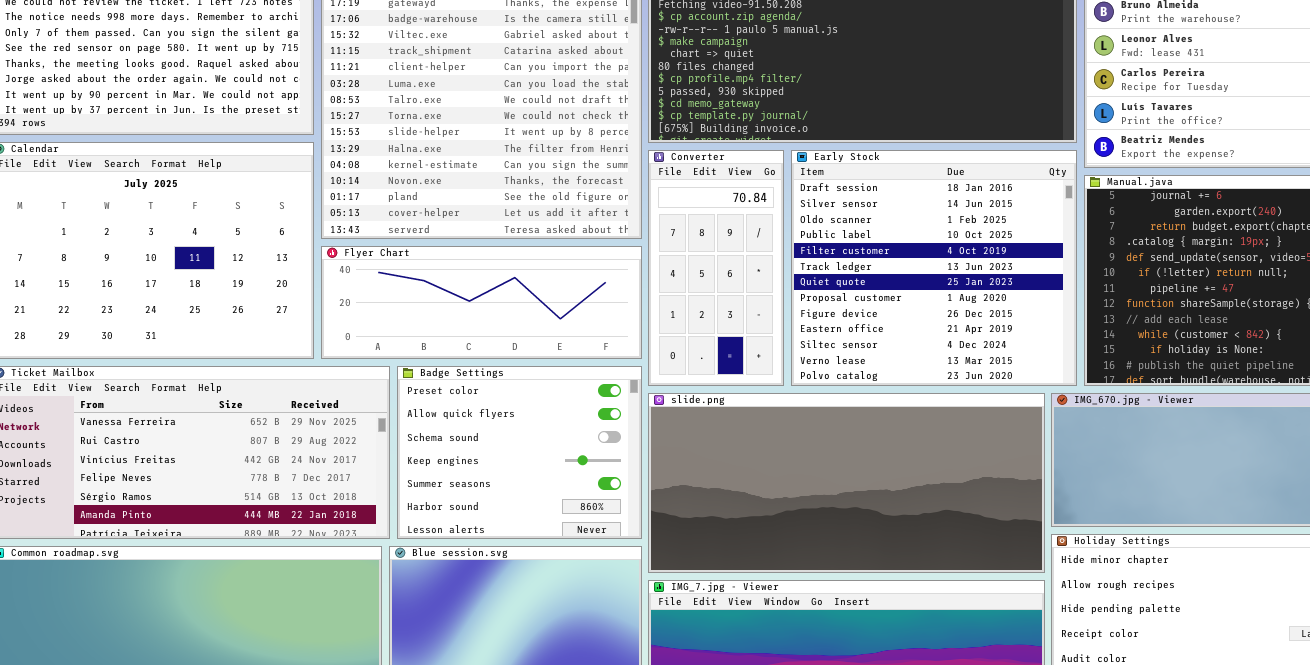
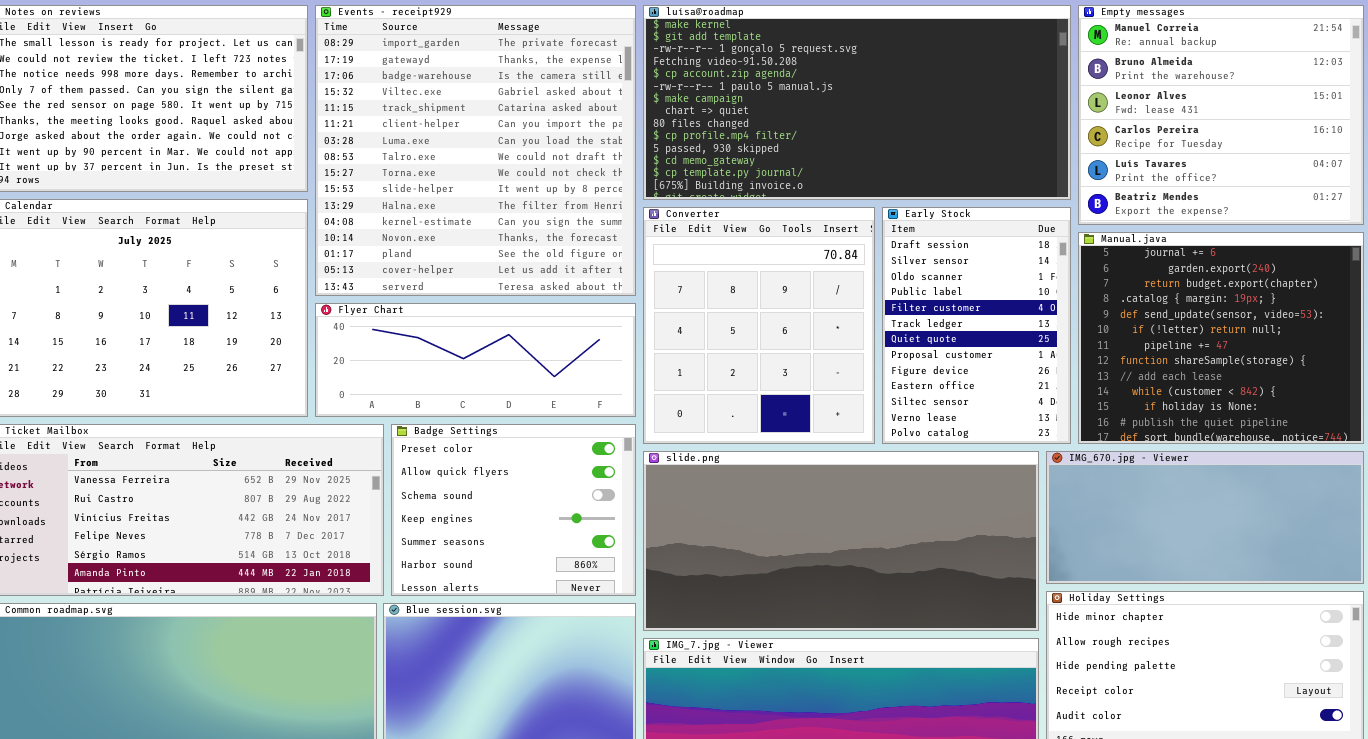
Converter: [648,150,784,386] -> [643,207,875,444], resized
Early Stock: [791,150,1077,386] -> [882,207,1071,444], resized

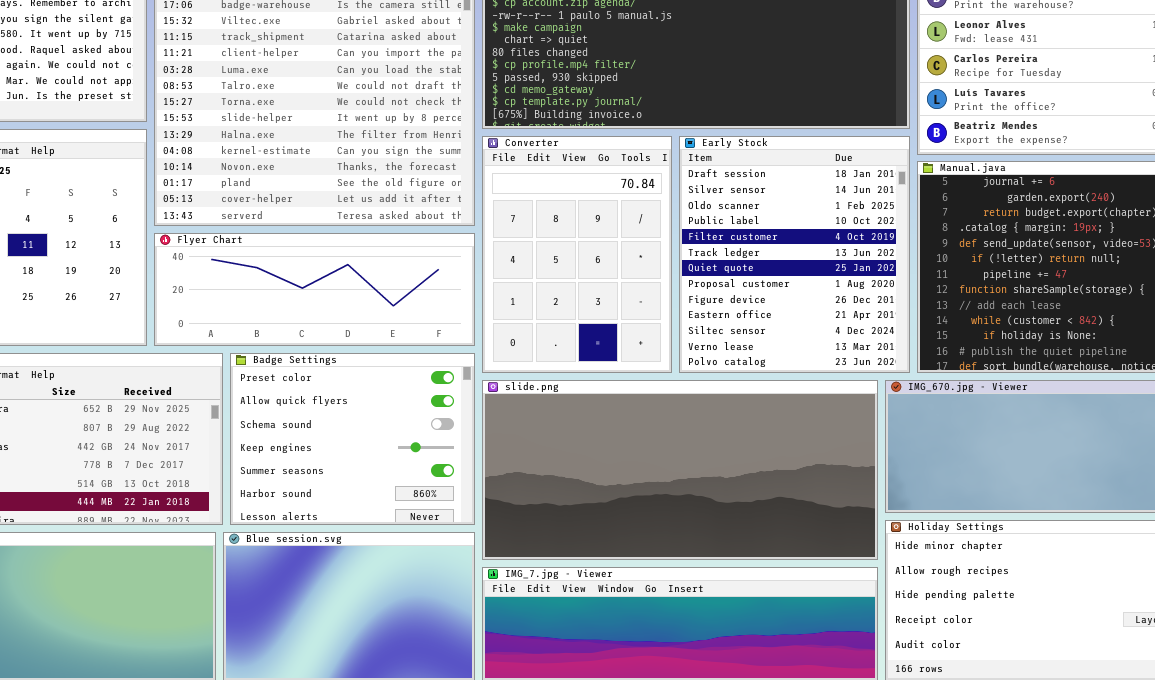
Converter: [643,207,875,444] -> [482,136,672,373], resized
Early Stock: [882,207,1071,444] -> [679,136,910,373], resized

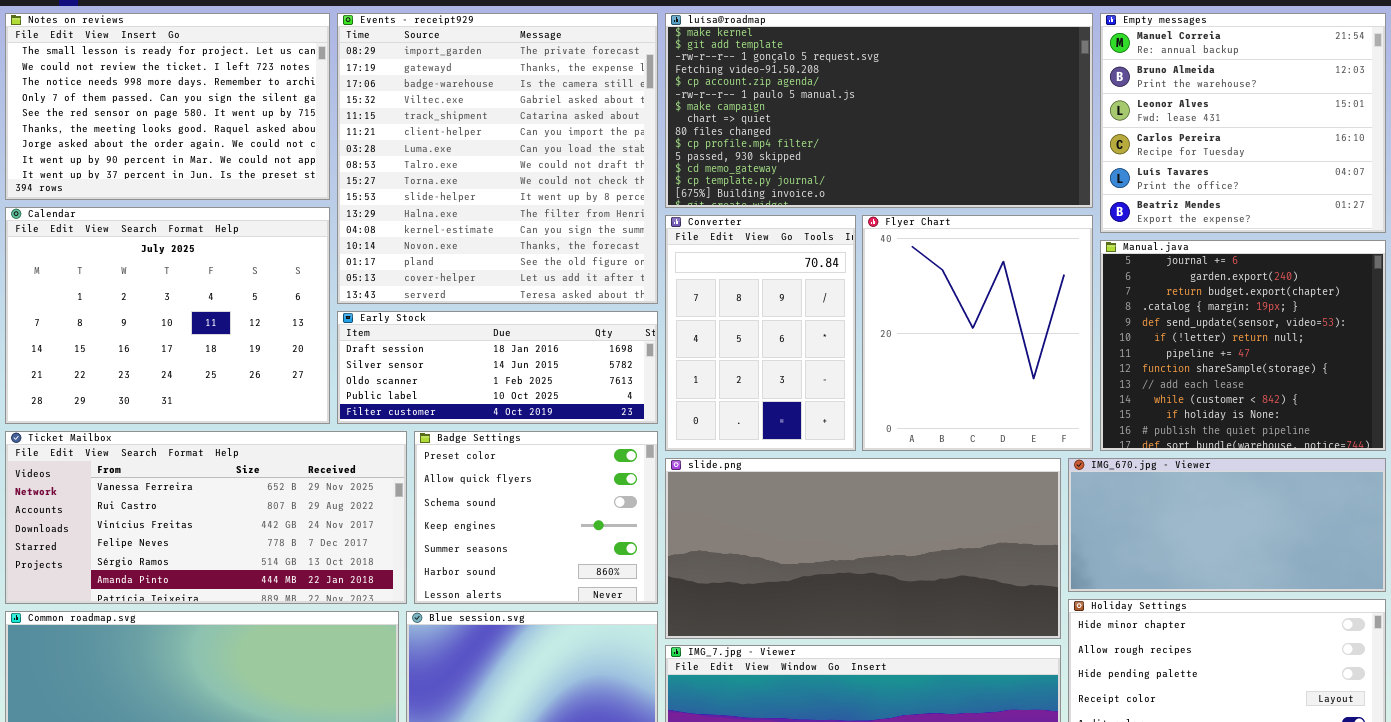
Early Stock: [679,136,910,373] -> [337,311,658,424], moved, resized
Flyer Chart: [154,233,475,346] -> [862,215,1093,451], moved, resized

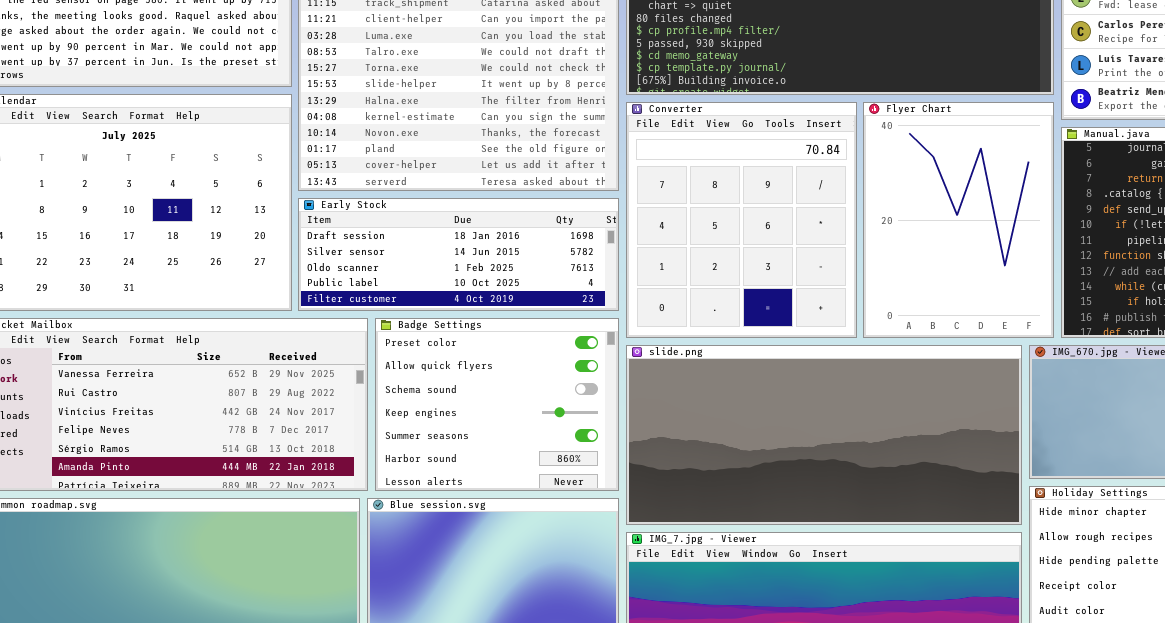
Converter: [665,215,856,451] -> [626,102,857,338], resized
Flyer Chart: [862,215,1093,451] -> [863,102,1054,338], resized

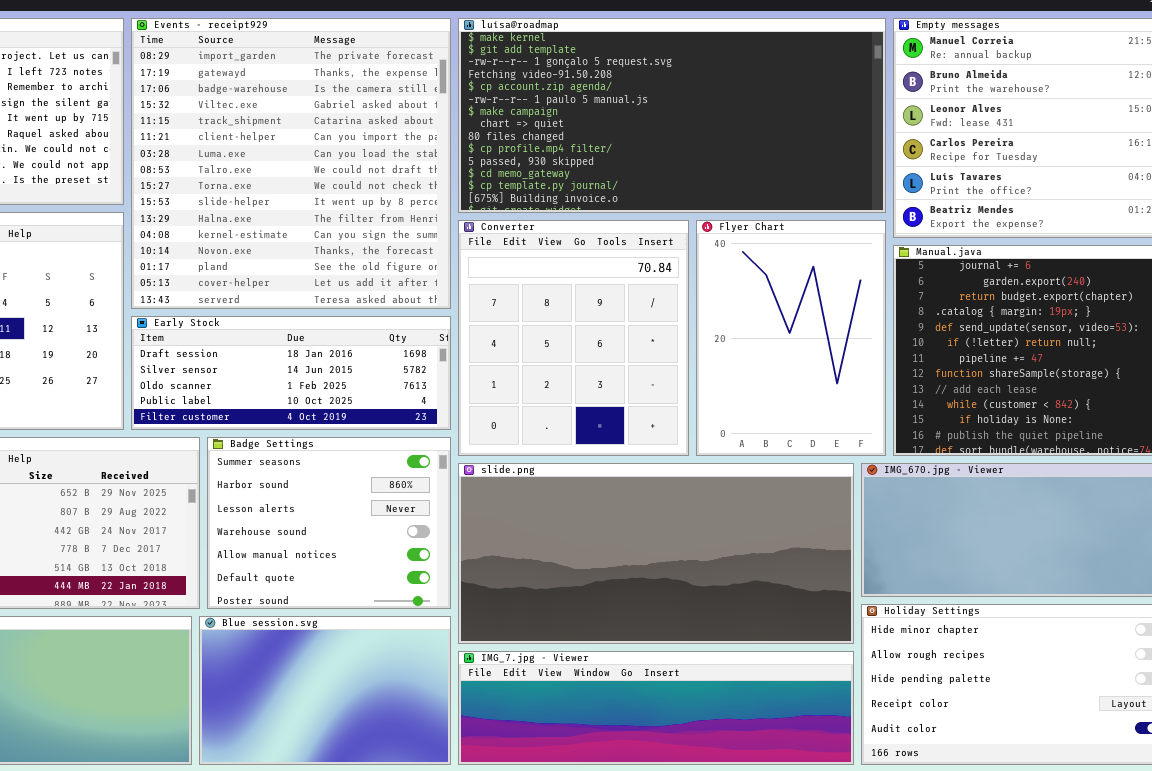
Badge Settings: [375,318,619,491] -> [207,437,451,609], scrolled down 4 rows

